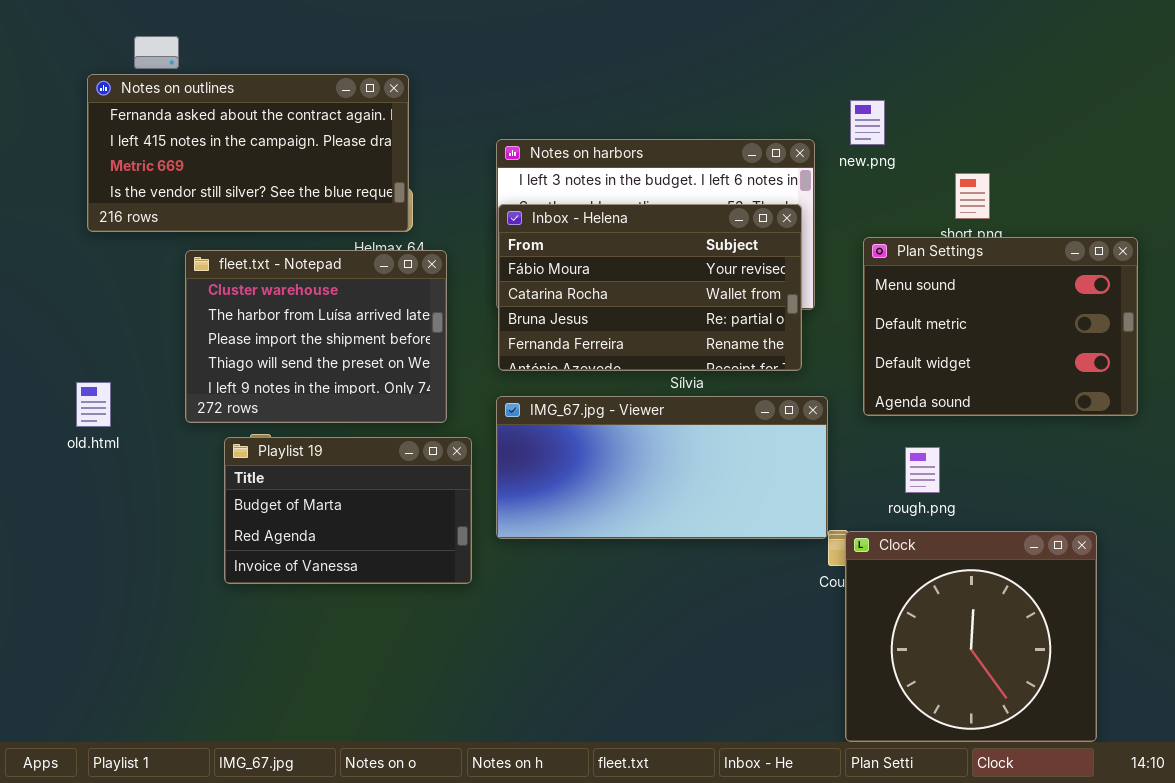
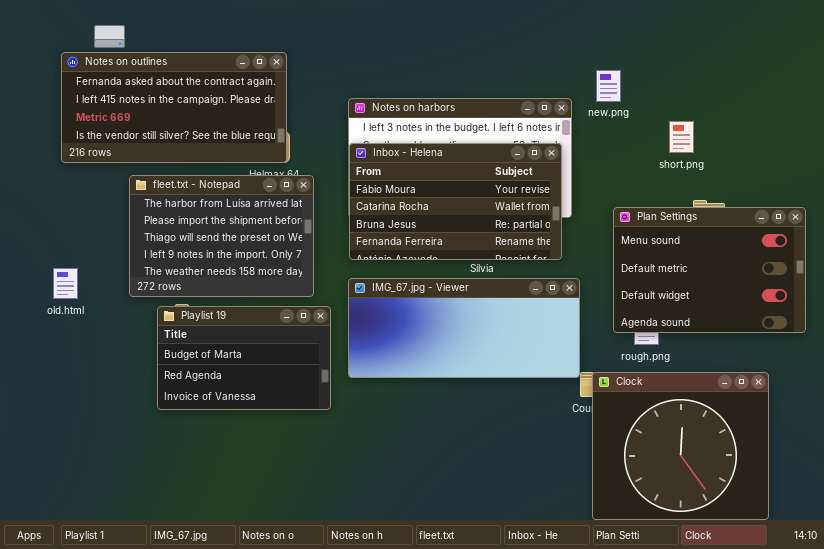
Plan Settings: [863,237,1138,416] -> [613,207,806,333], moved
fleet.txt - Notepad: [185,250,447,423] -> [129,175,314,297], scrolled down 1 row

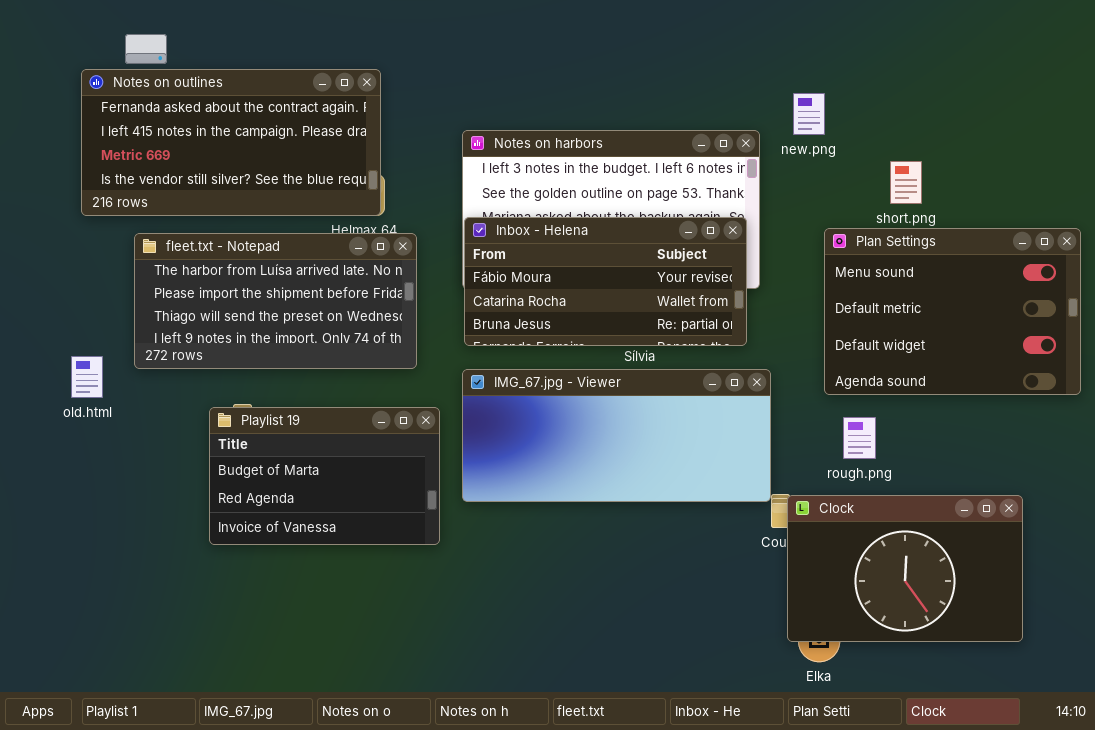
Inbox - Helena: [349,143,562,260] -> [464,217,747,346], resized
fleet.txt - Notepad: [129,175,314,297] -> [134,233,417,369], resized
Plan Settings: [613,207,806,333] -> [824,228,1081,395], moved
Clock: [592,372,769,520] -> [787,495,1023,642], resized

